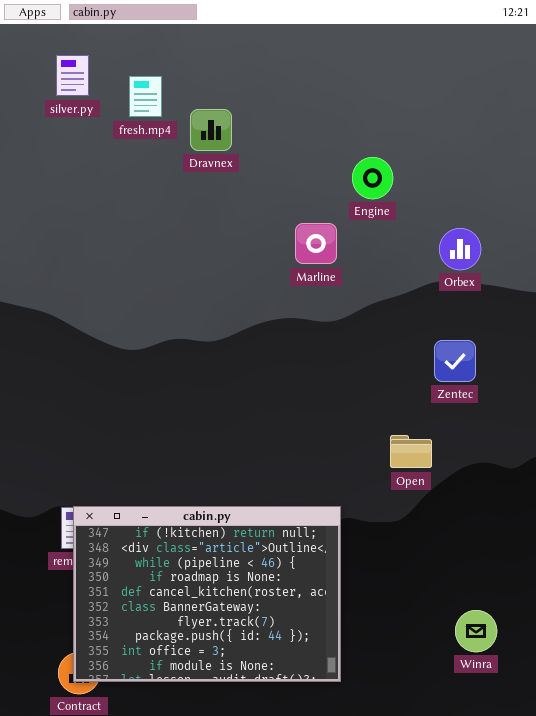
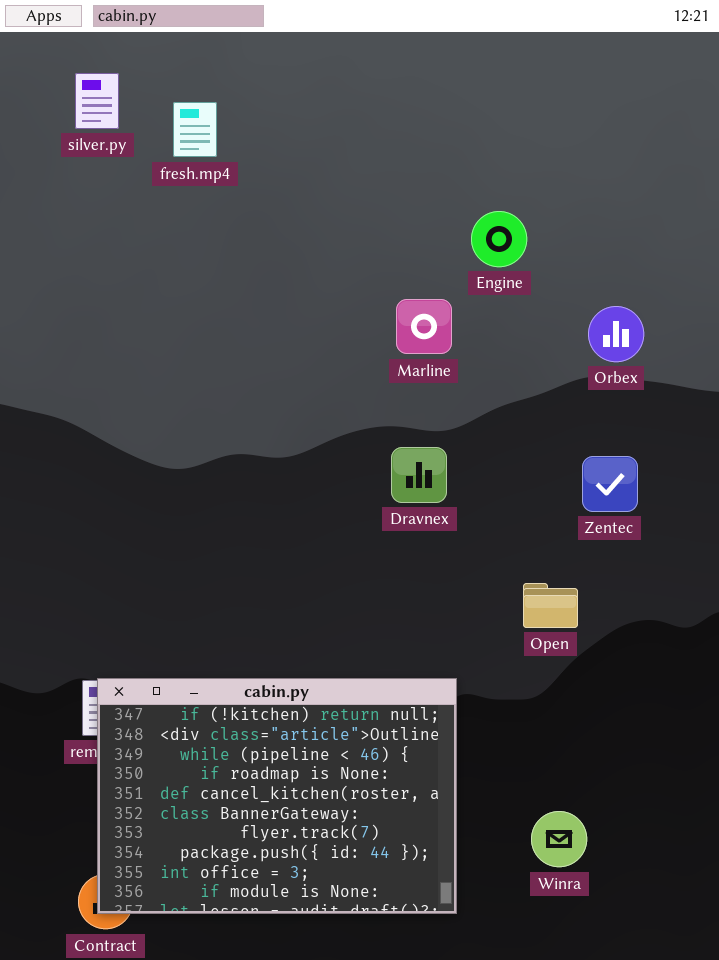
Dravnex: [190,109,232,151] -> [391,447,447,503], moved
Winra: [455,610,497,652] -> [531,811,587,867], moved

